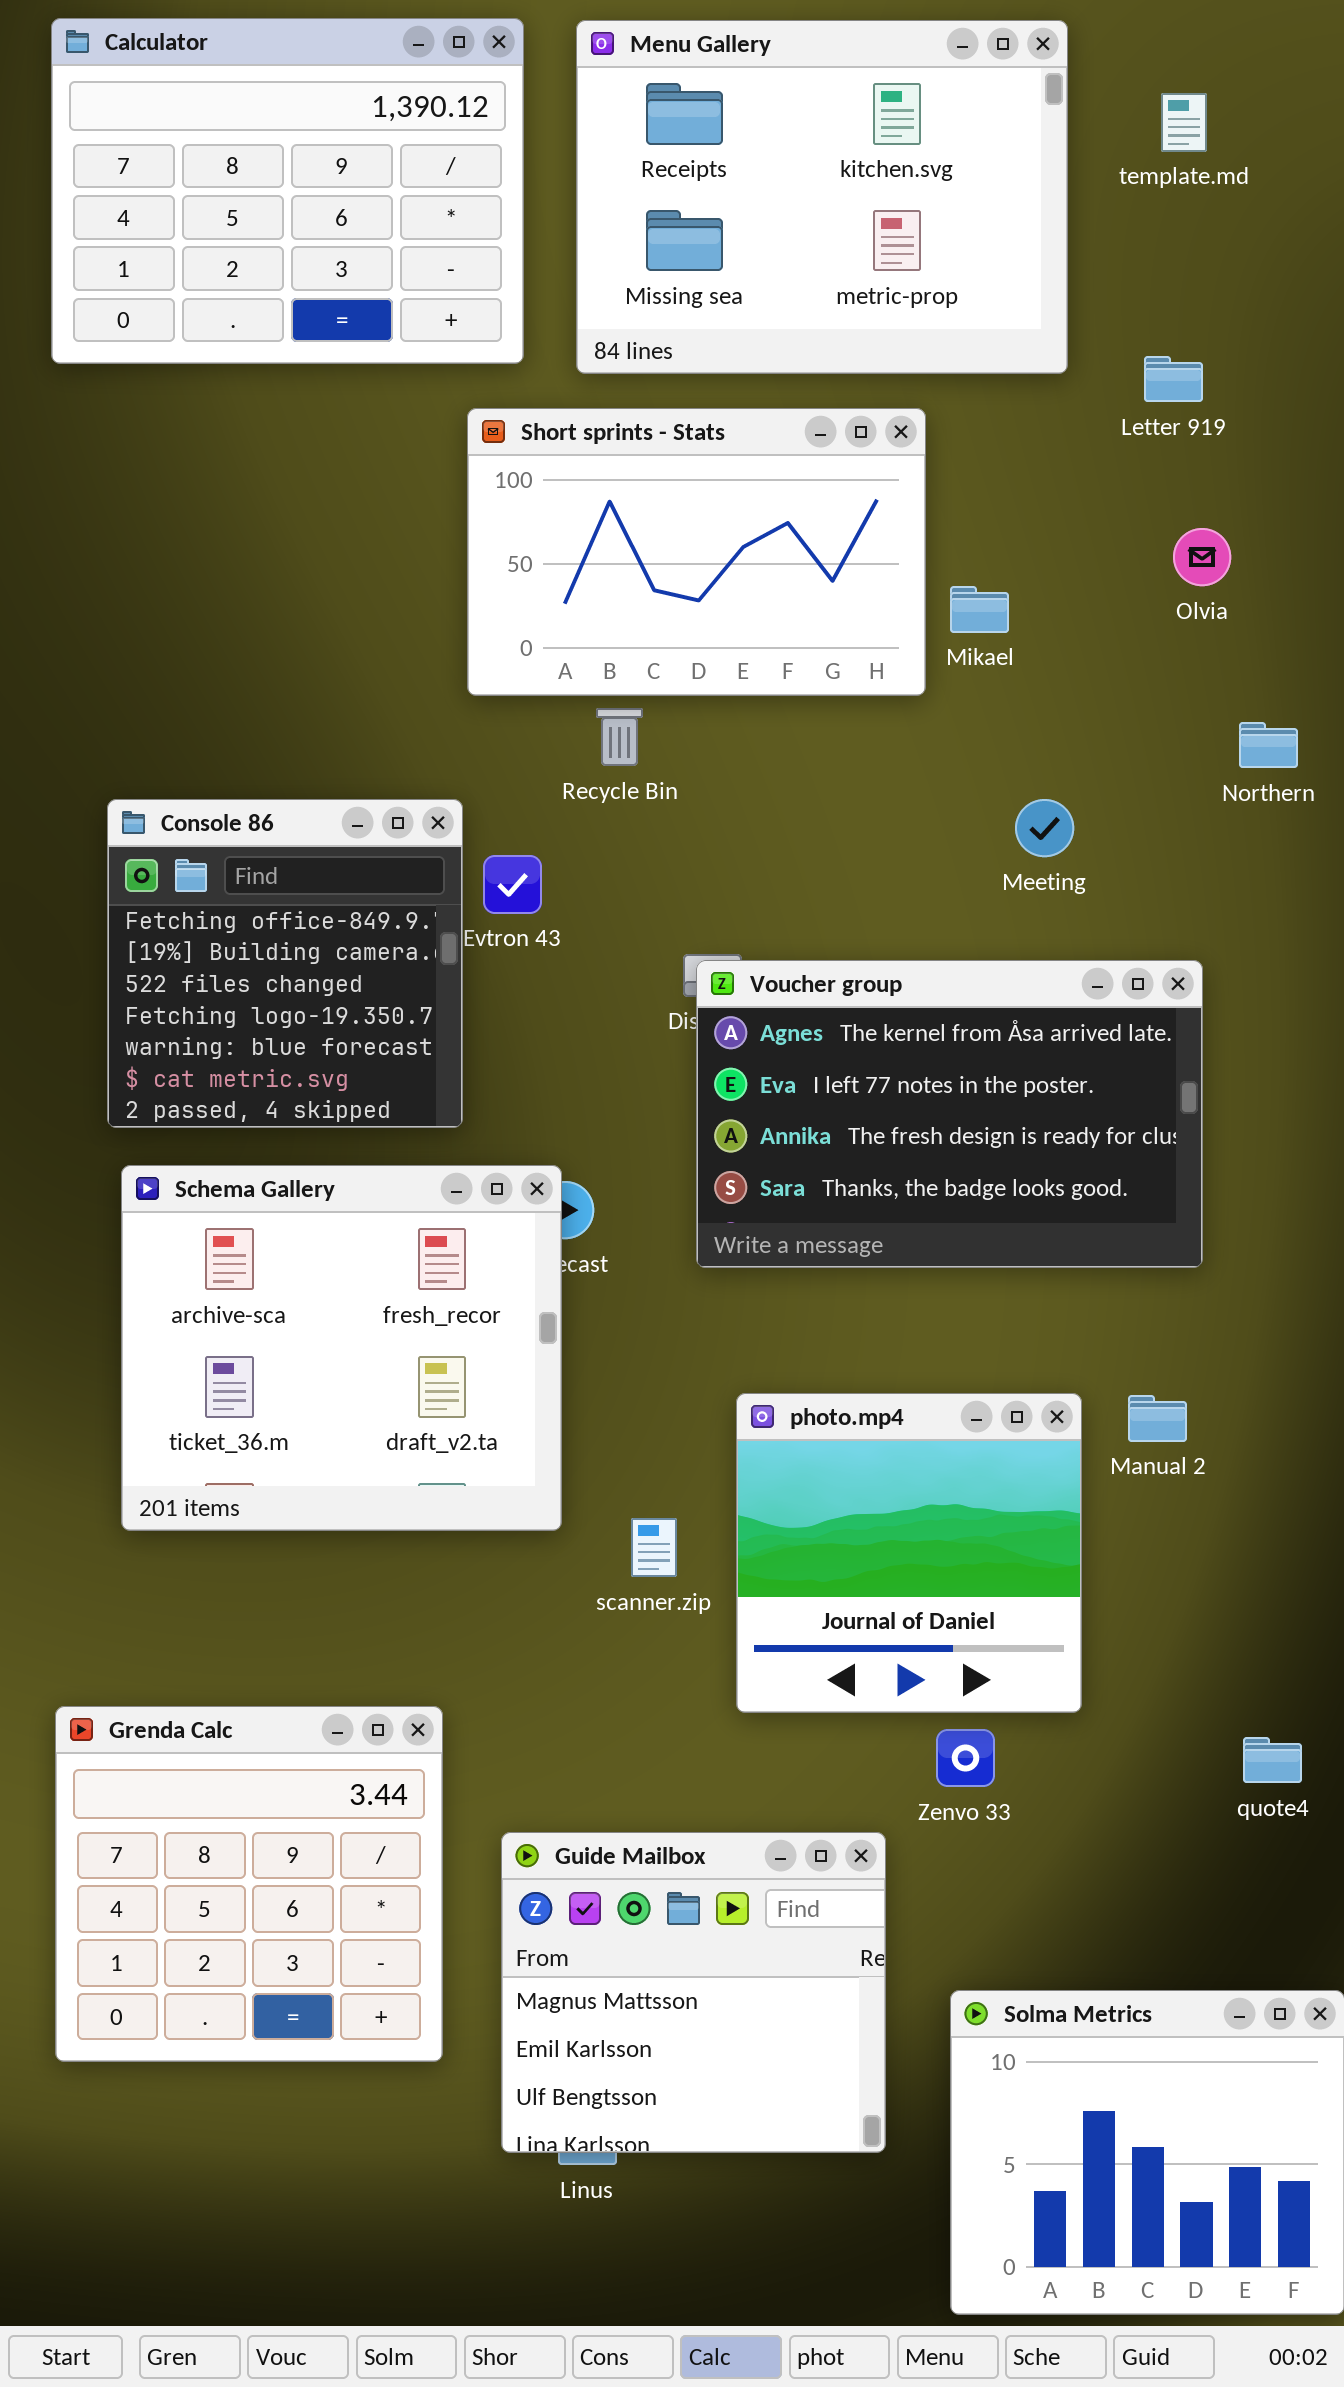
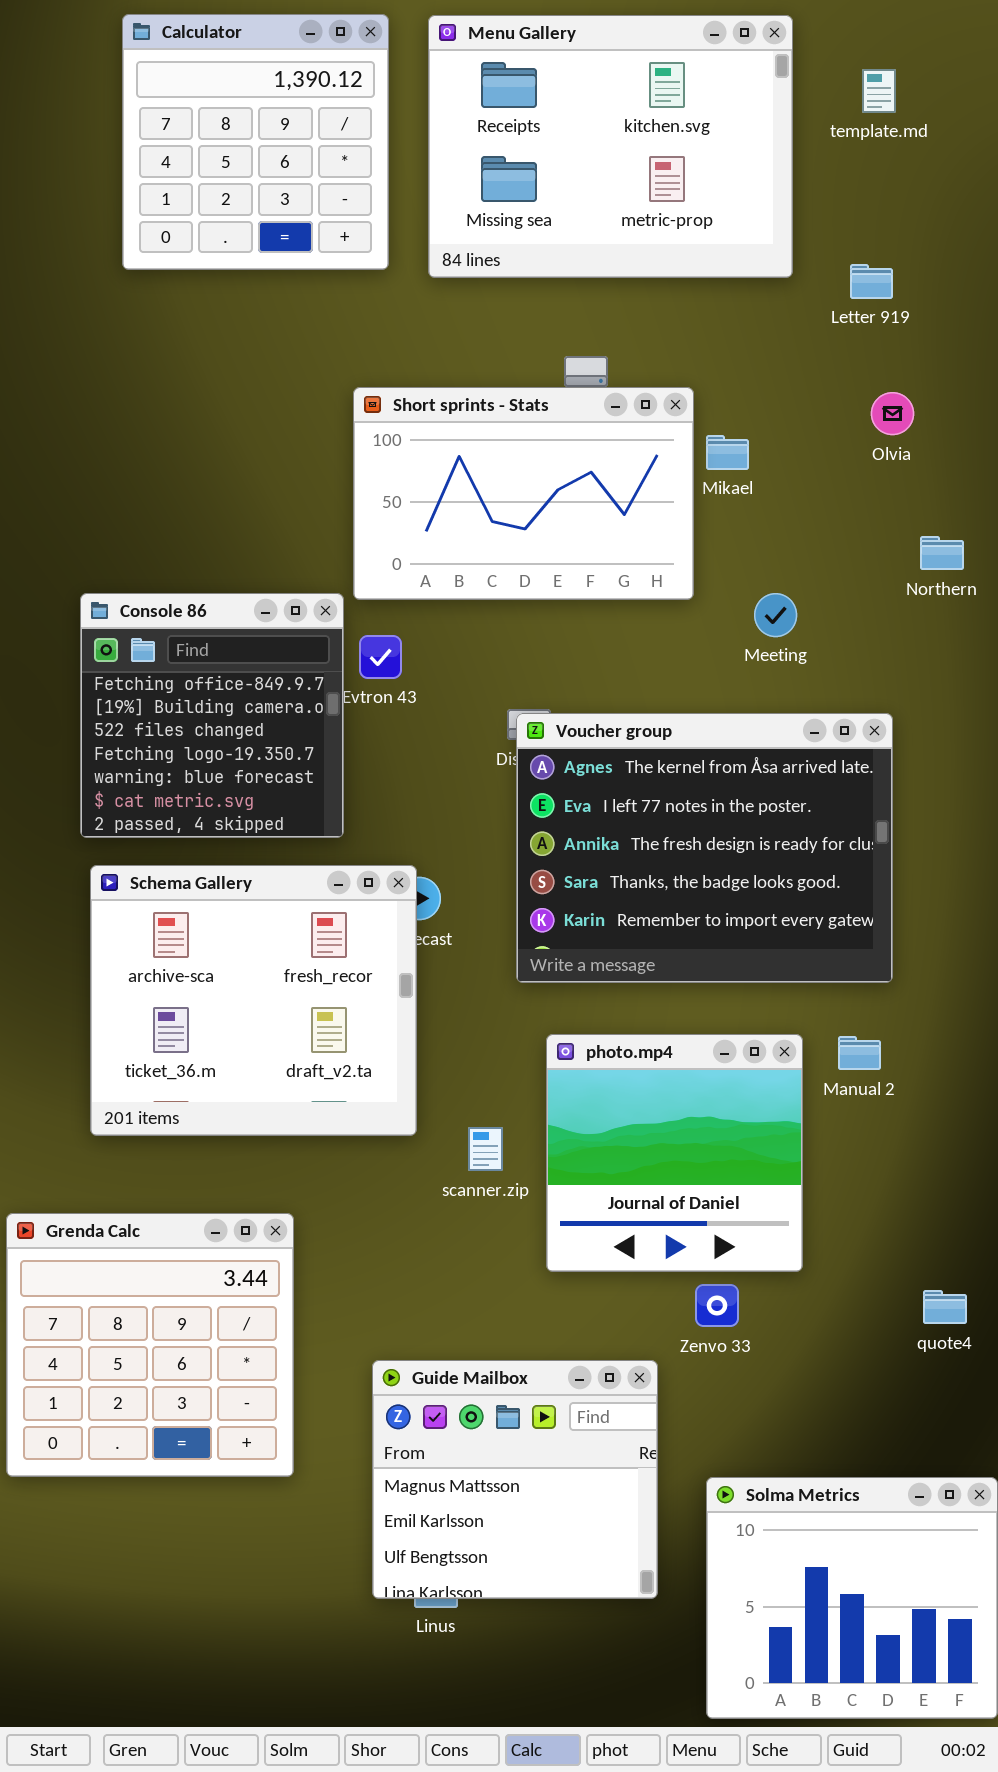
Calculator: [51,18,524,364] -> [122,14,389,270], resized
Short sprints - Stats: [467,408,926,696] -> [353,387,694,600], moved
Voucher group: [696,960,1203,1268] -> [516,713,893,983], resized
Grenda Calc: [55,1706,443,2062] -> [6,1213,294,1477], moved

